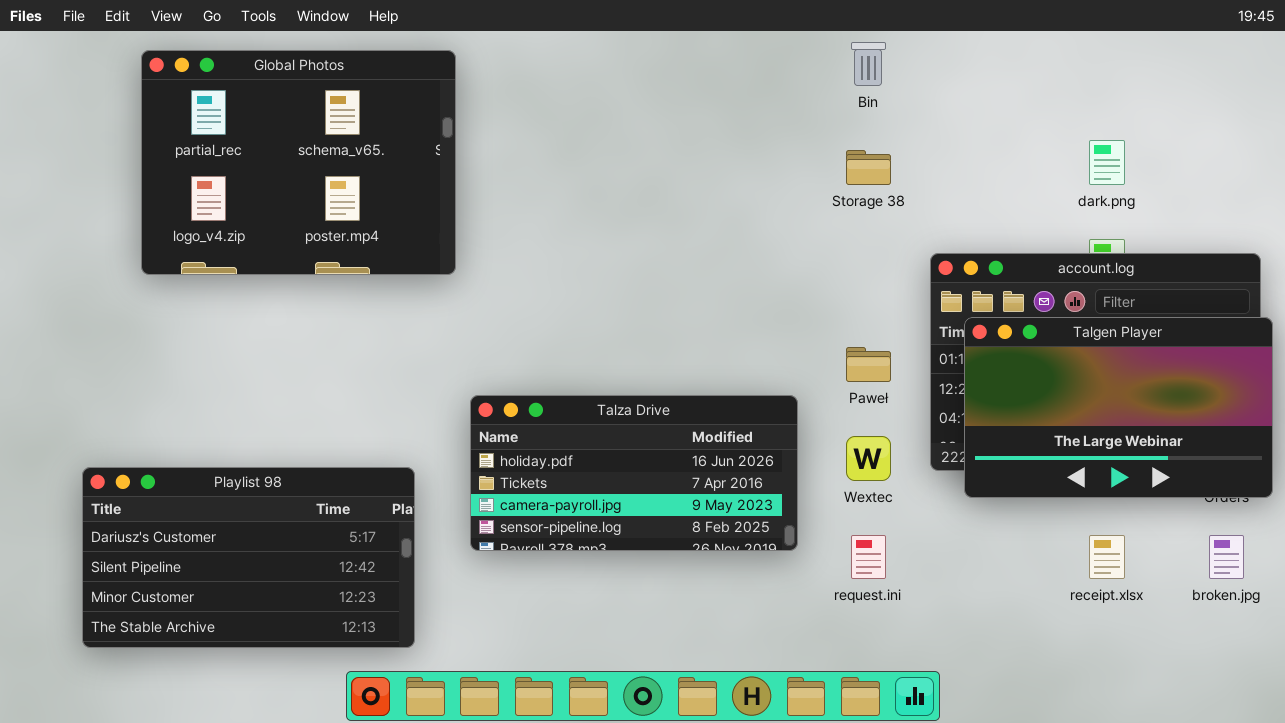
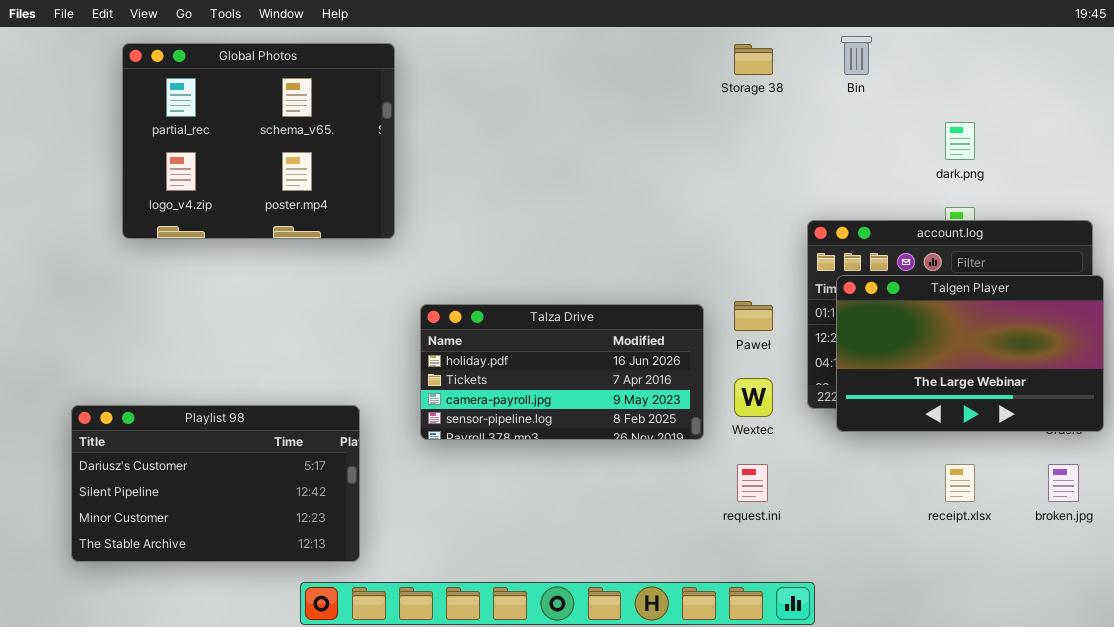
Bin: [851,42,886,86] -> [841,36,872,75], moved
Storage 38: [846,150,891,185] -> [734,44,773,75], moved
Talza Drive: [470,395,798,551] -> [420,304,704,440], moved

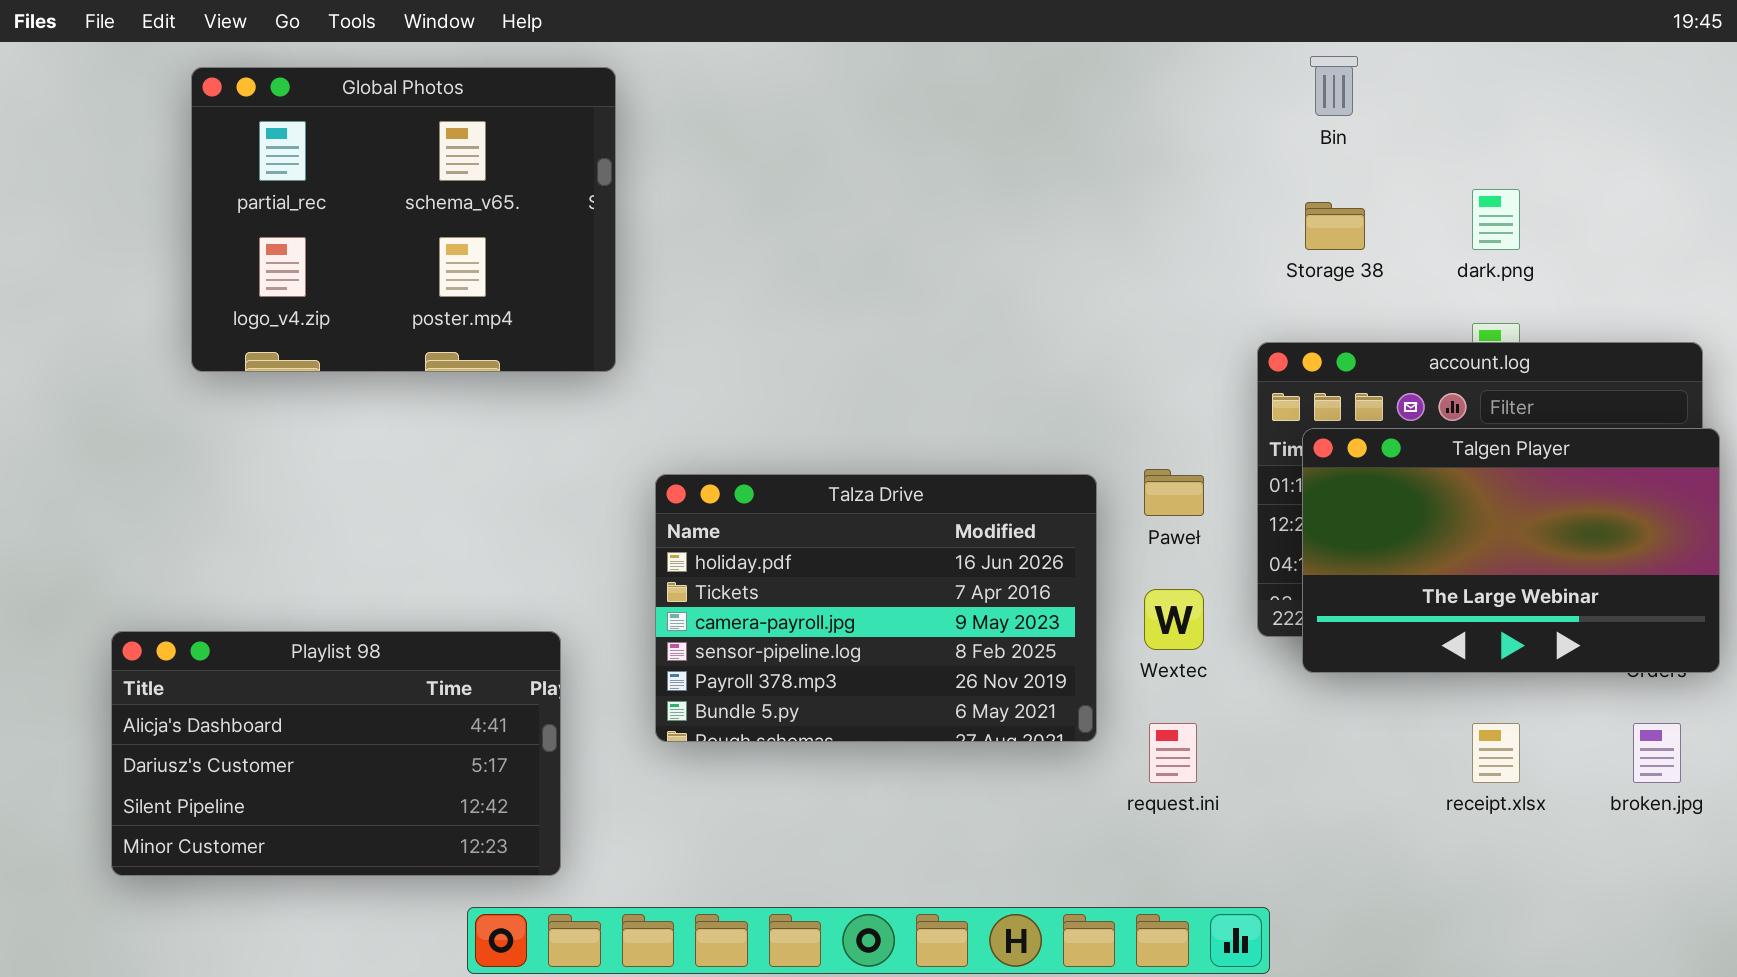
Storage 38: [734,44,773,75] -> [1305,202,1365,250], moved
Talza Drive: [420,304,704,440] -> [655,474,1097,742], resized
Playlist 98: [71,405,360,562] -> [111,631,561,876], scrolled up 1 row

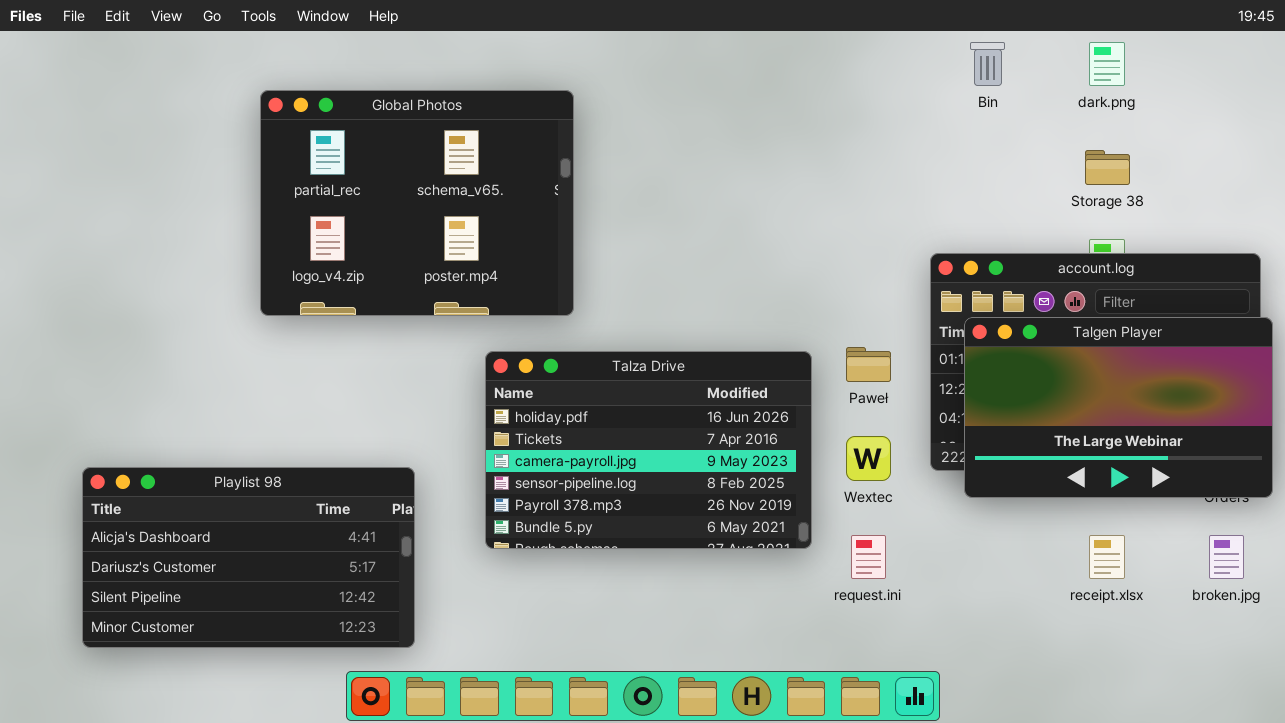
Global Photos: [191,67,616,372] -> [260,90,574,316], moved
dark.png: [1472,189,1520,250] -> [1089,42,1125,86], moved
Storage 38: [1305,202,1365,250] -> [1085,150,1130,185], moved

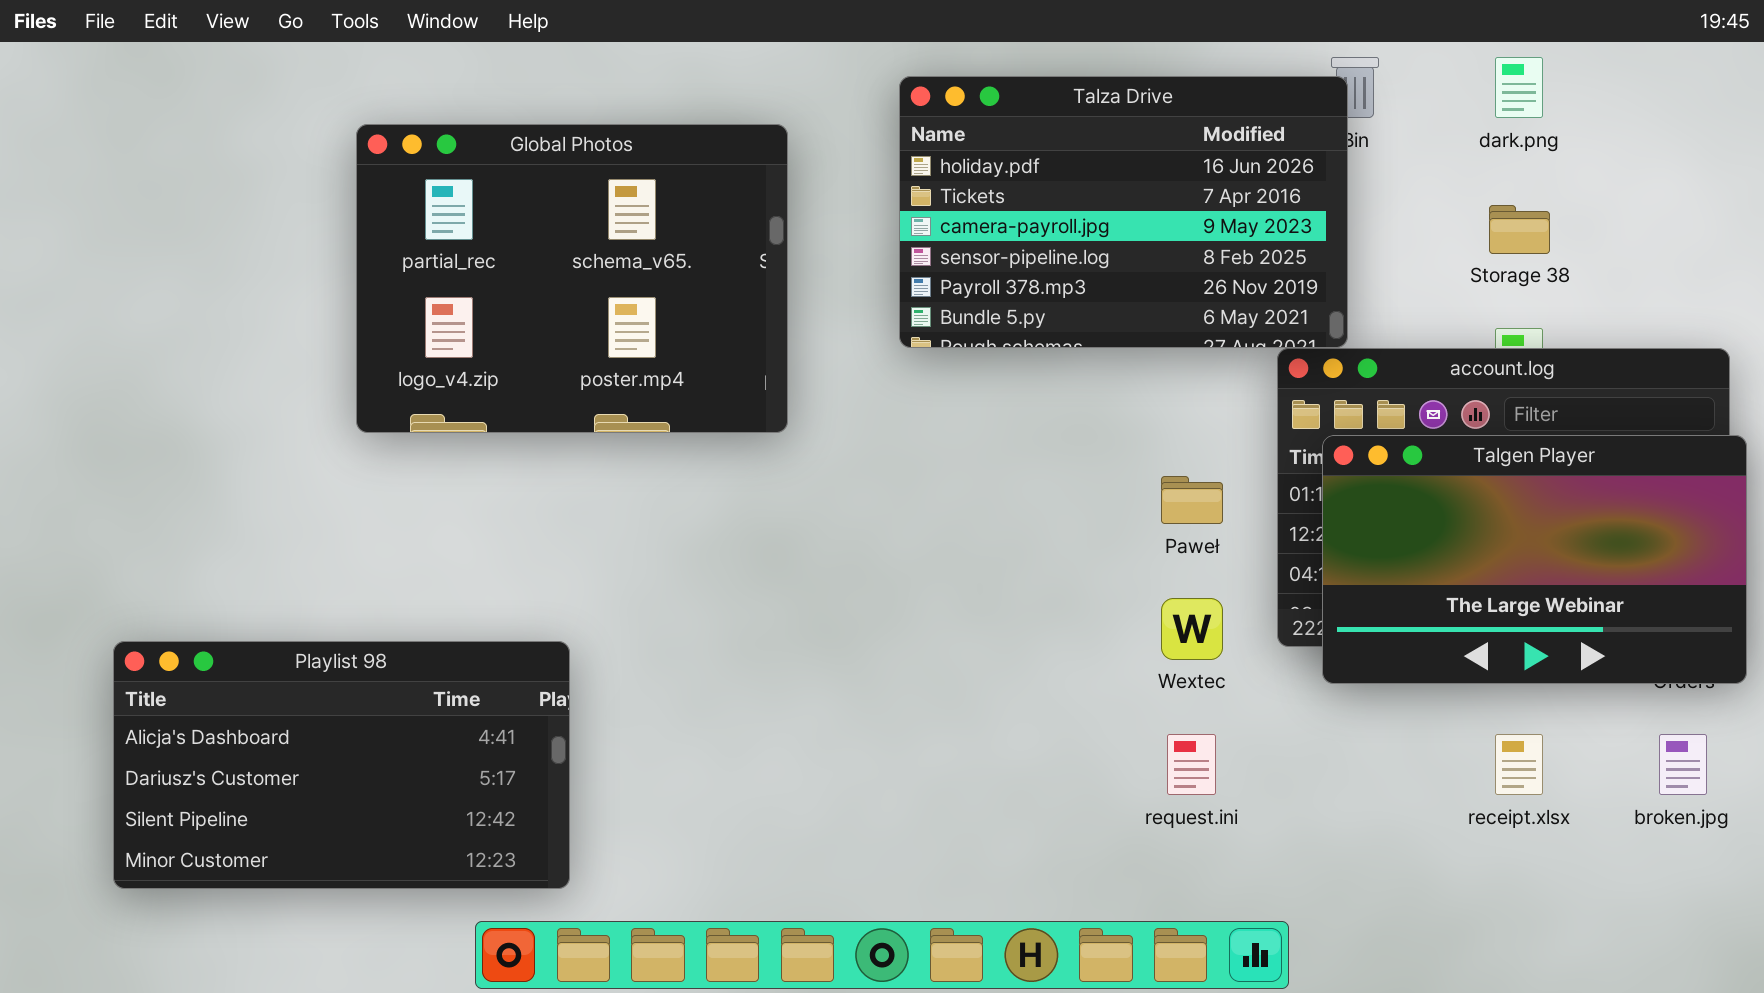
Talza Drive: [485,351,812,549] -> [899,76,1348,348], moved

